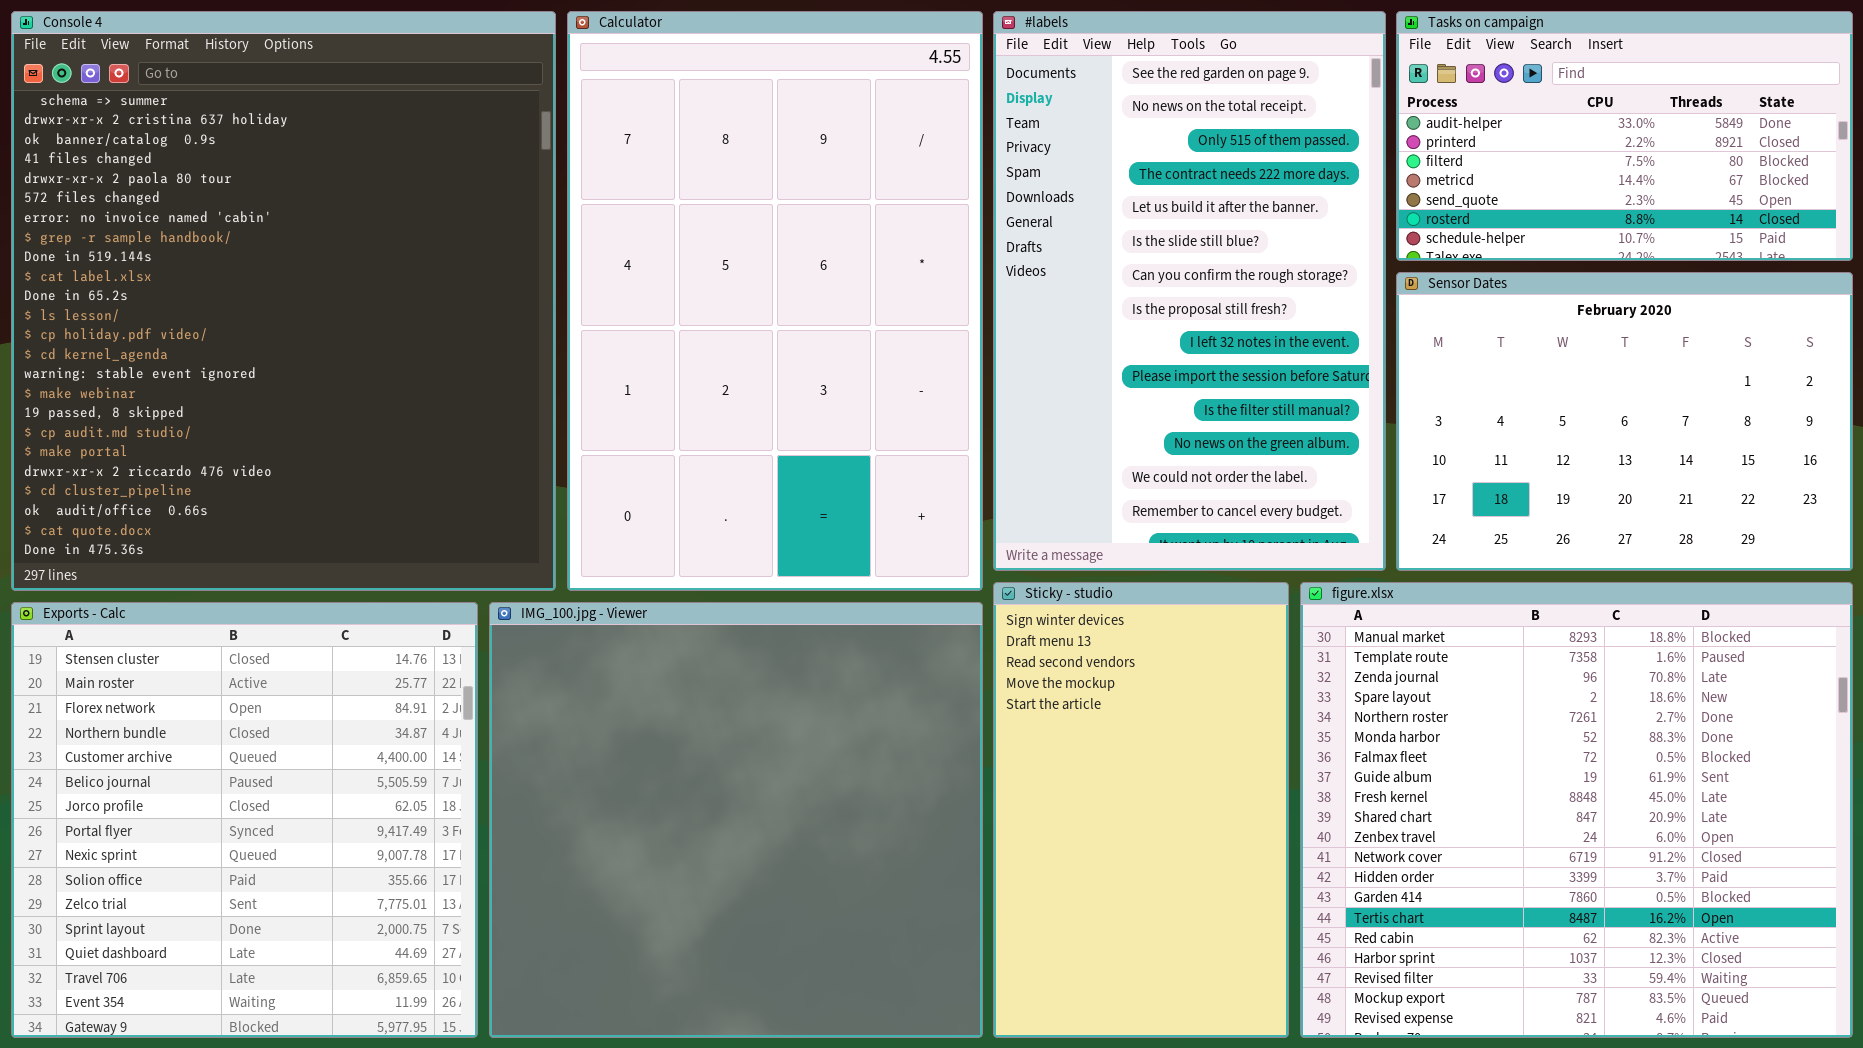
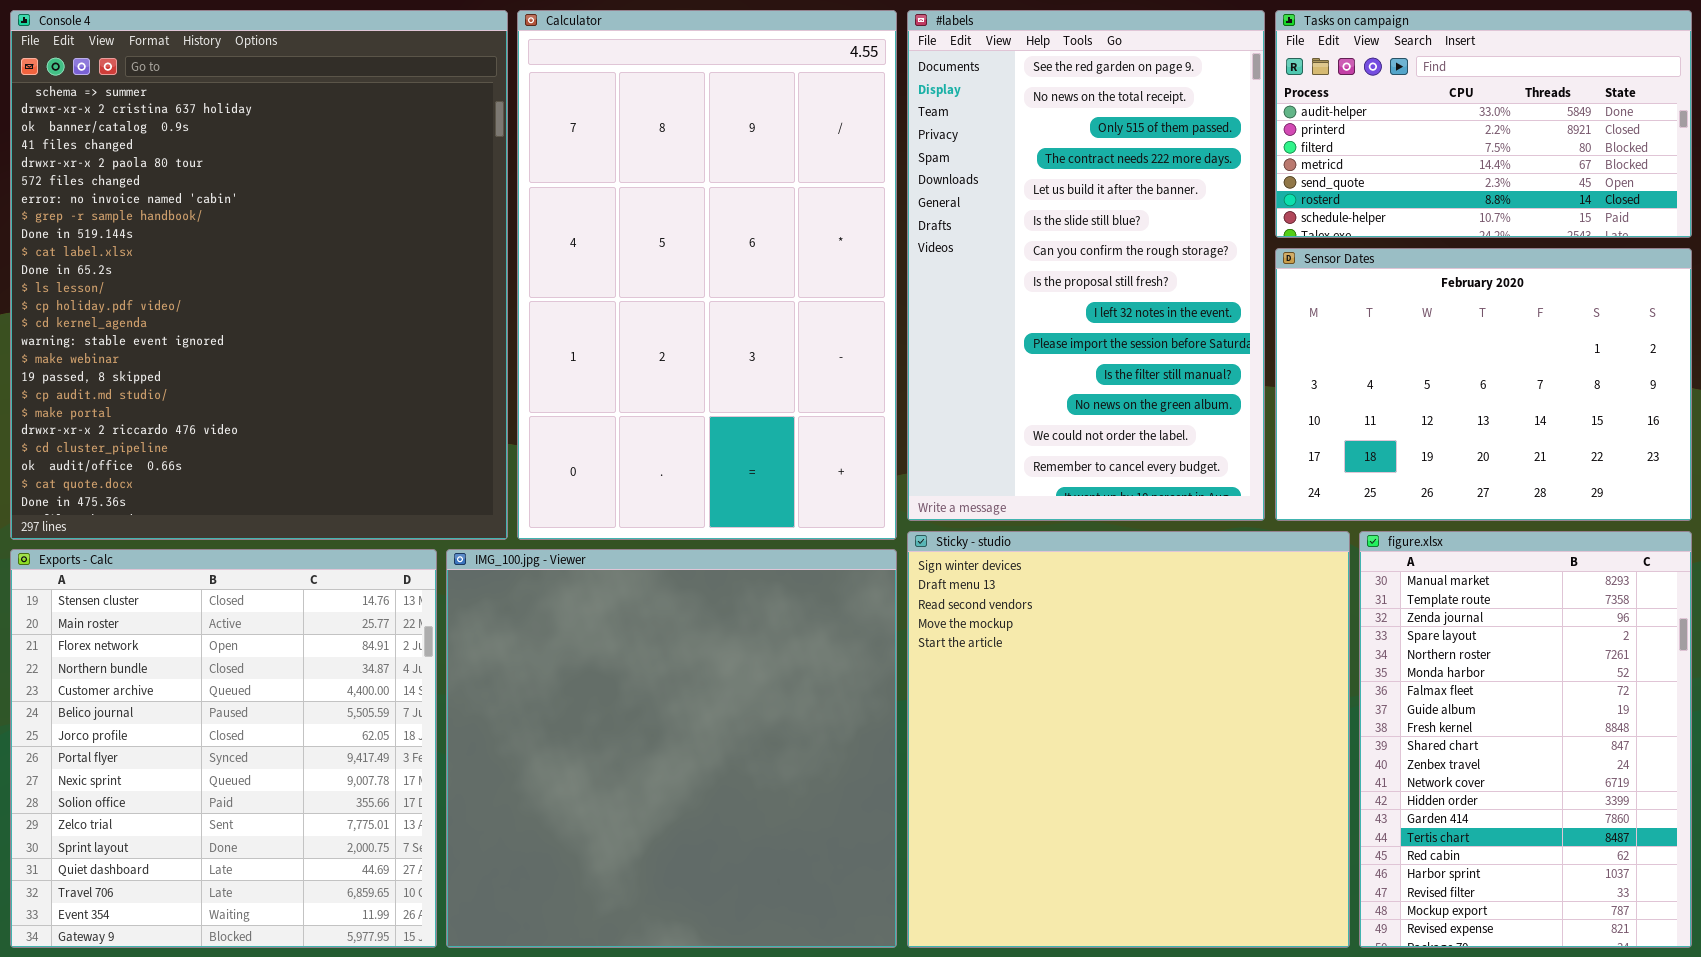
Sticky - studio: [993,582,1289,1038] -> [907,531,1350,948], resized
figure.xlsx: [1300,582,1853,1038] -> [1359,531,1692,948], resized

